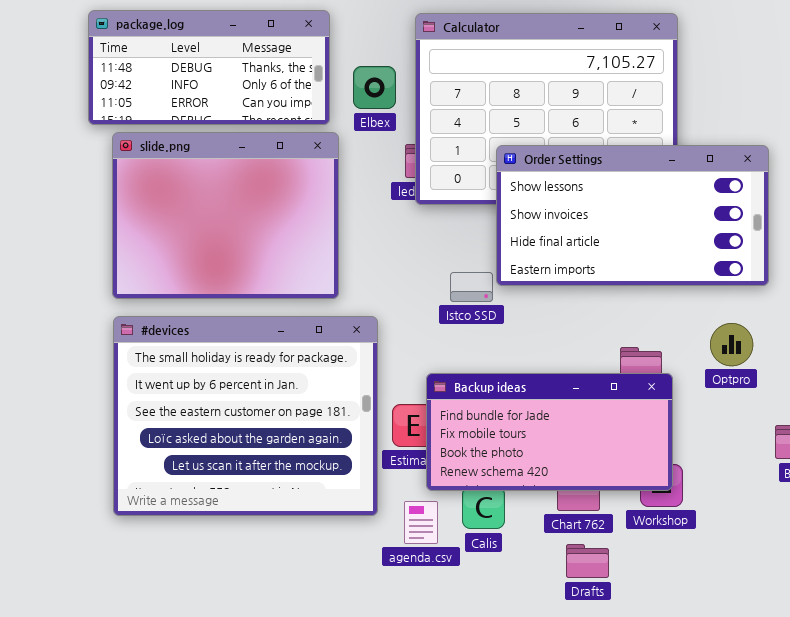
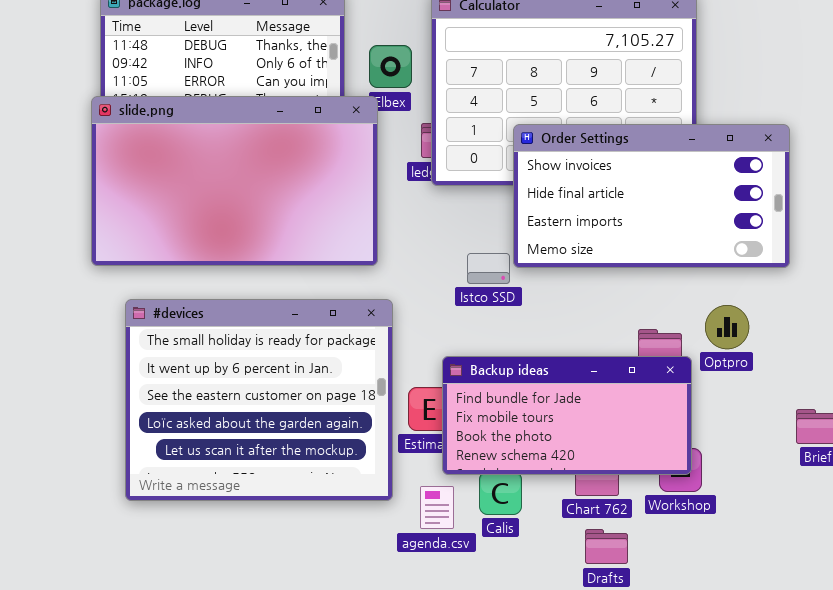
slide.png: [112,132,339,299] -> [91,96,378,266], moved, resized
Order Settings: [496,145,769,286] -> [513,124,790,268], scrolled down 1 row
Optpro: [710,323,753,366] -> [705,305,749,349], moved

